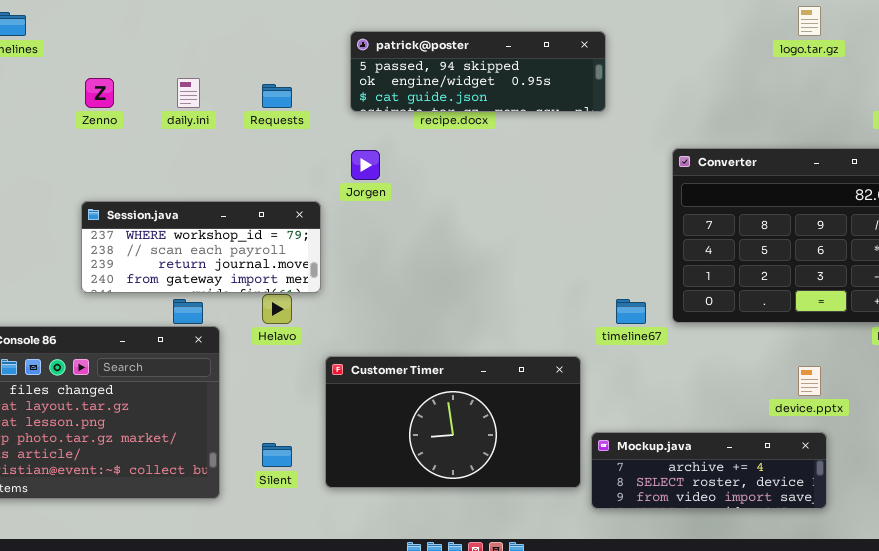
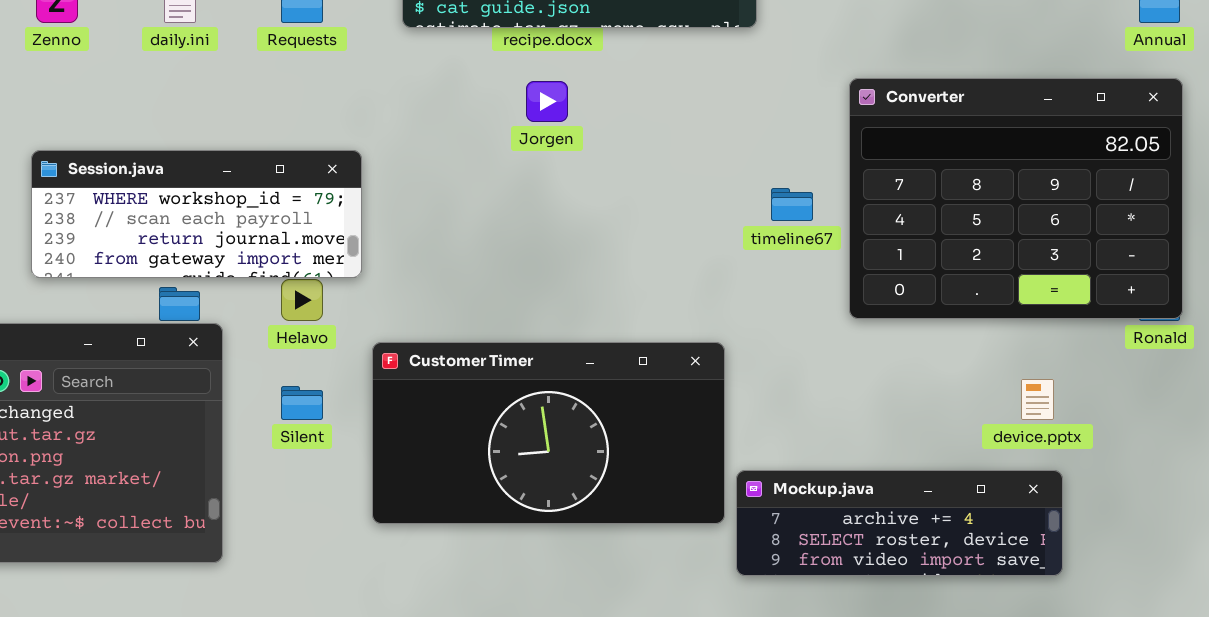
Jorgen: [351,150,380,180] -> [526,81,568,122], moved
timeline67: [616,299,646,324] -> [771,188,813,221], moved
Customer Timer: [325,356,581,488] -> [372,342,725,524], moved
Silent: [262,443,292,467] -> [281,386,323,420], moved

